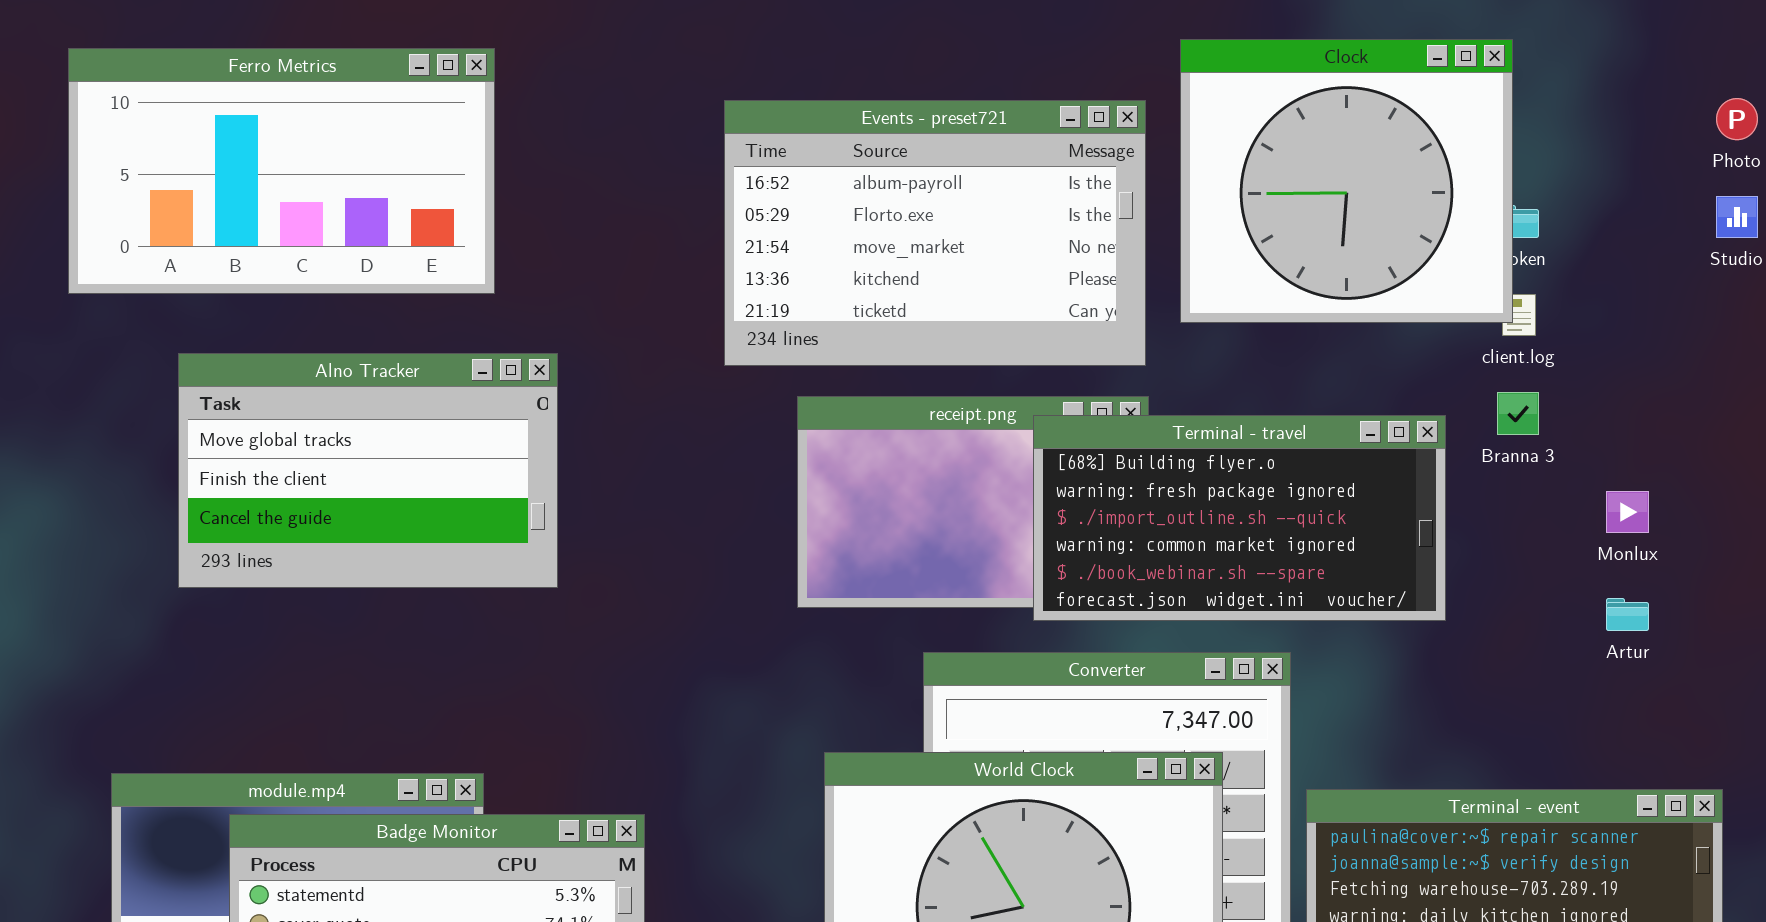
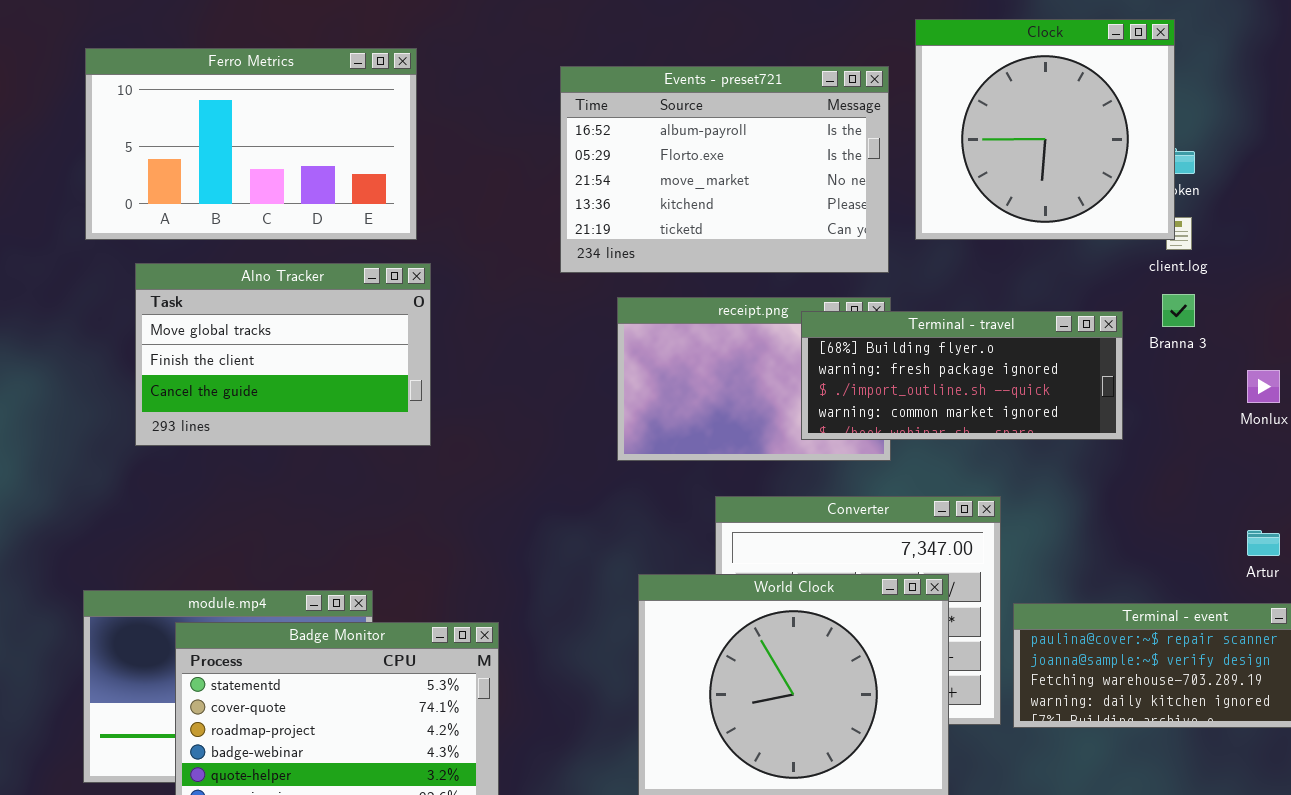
Ferro Metrics: [68,48,495,294] -> [85,48,417,240], moved
Terminal - travel: [1033,415,1446,621] -> [801,311,1123,440], resized
Artur: [1606,598,1649,631] -> [1247,530,1280,556], moved

